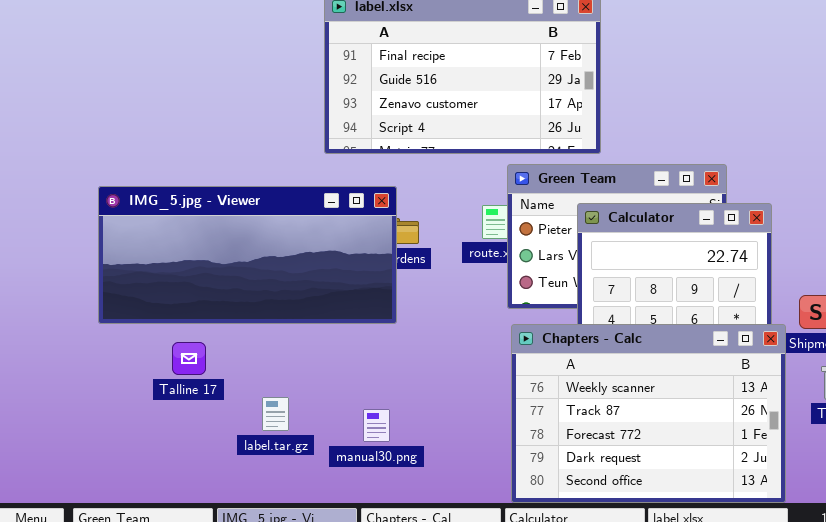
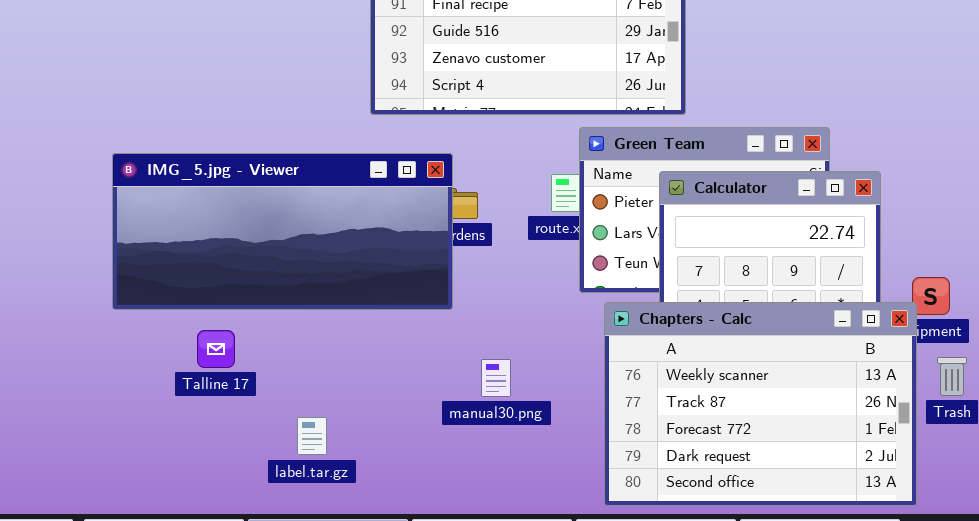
Chapters - Calc: [511,324,786,503] -> [604,302,917,506], moved
label.tar.gz: [262,397,289,431] -> [297,417,327,455], moved
manual30.png: [363,409,390,442] -> [481,359,511,397], moved

